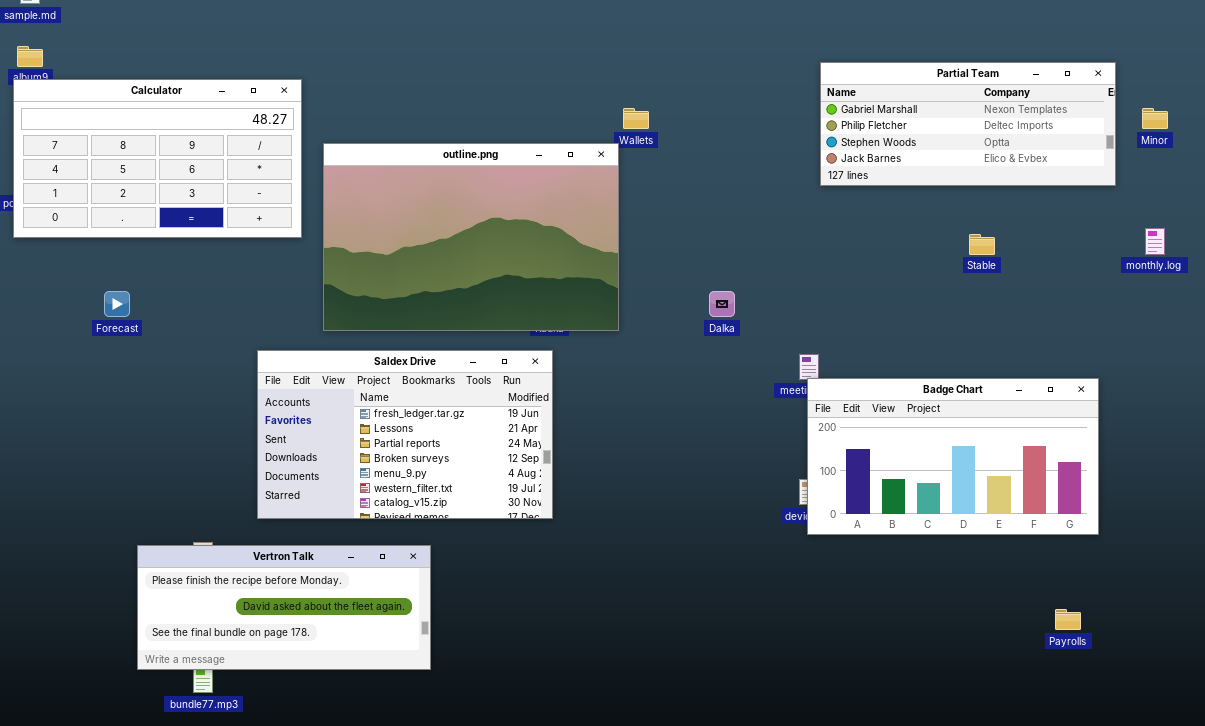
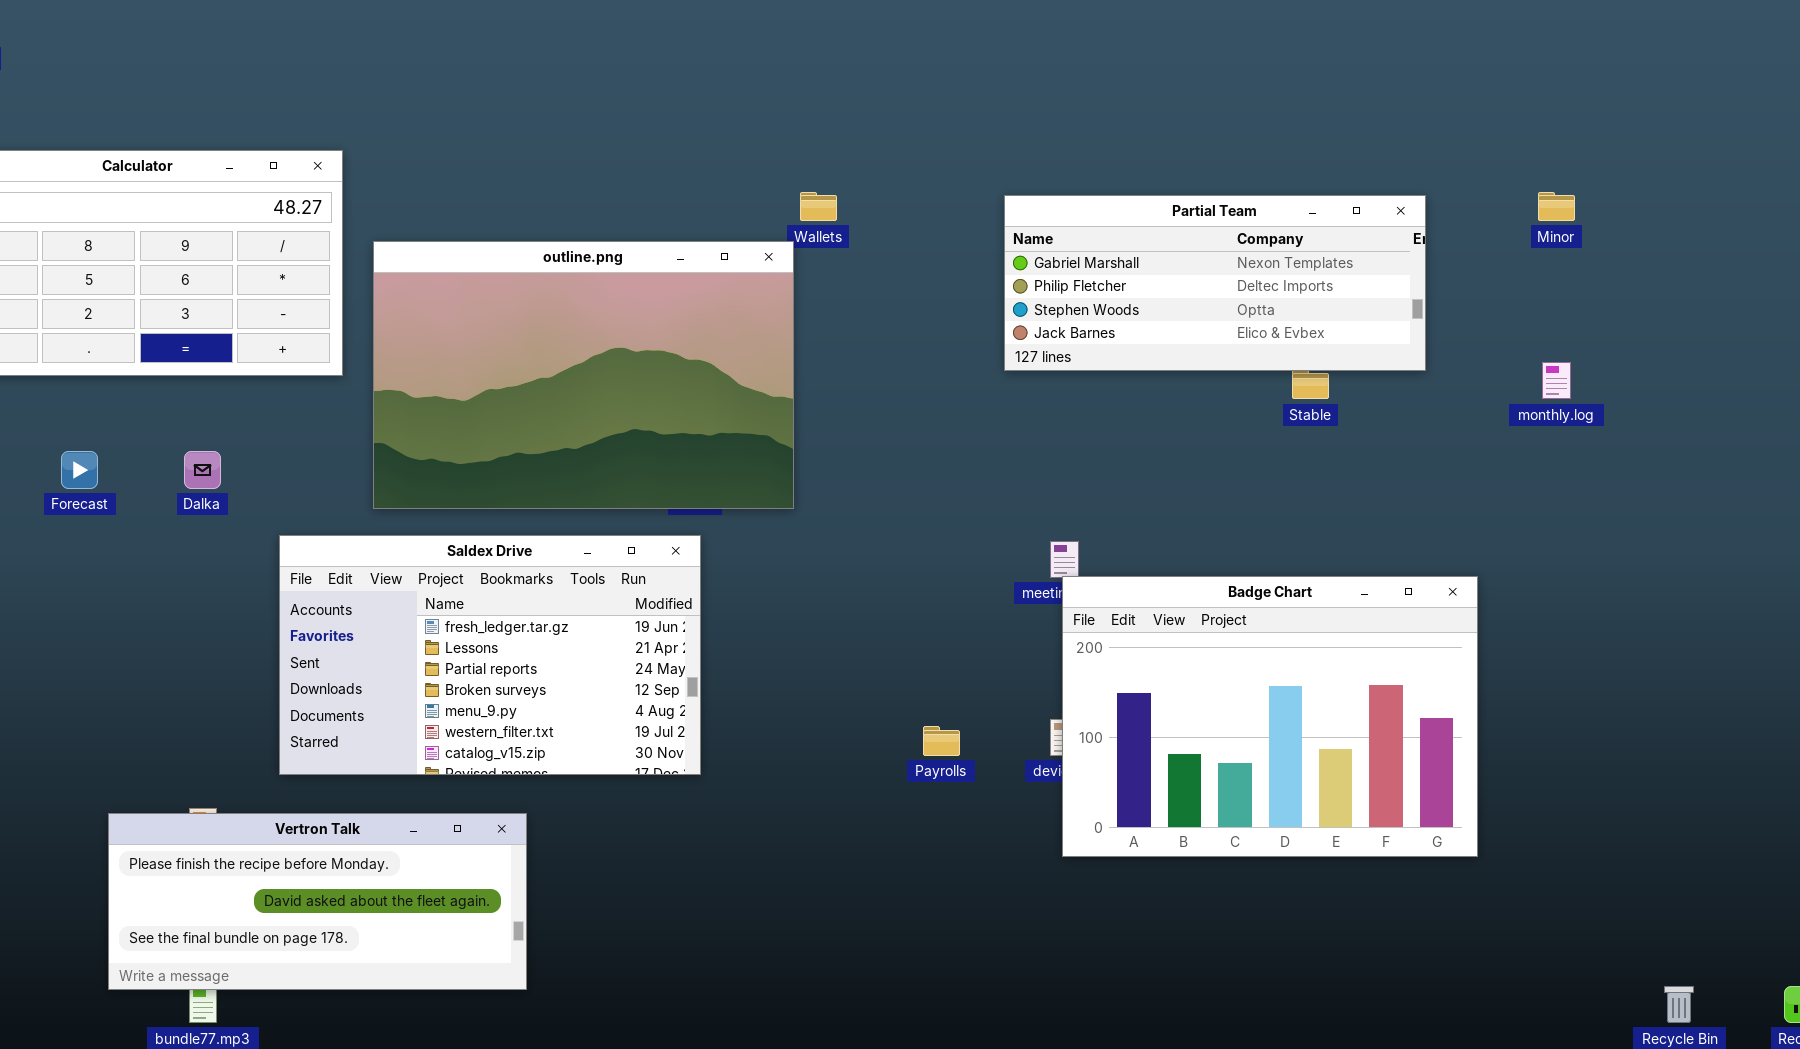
Partial Team: [820,62,1116,186] -> [1004,195,1426,371], moved
Dalka: [709,291,735,317] -> [184,451,221,489], moved
Badge Chart: [807,378,1099,535] -> [1062,576,1478,857], resized
Payrolls: [1055,609,1081,630] -> [923,726,960,756], moved

